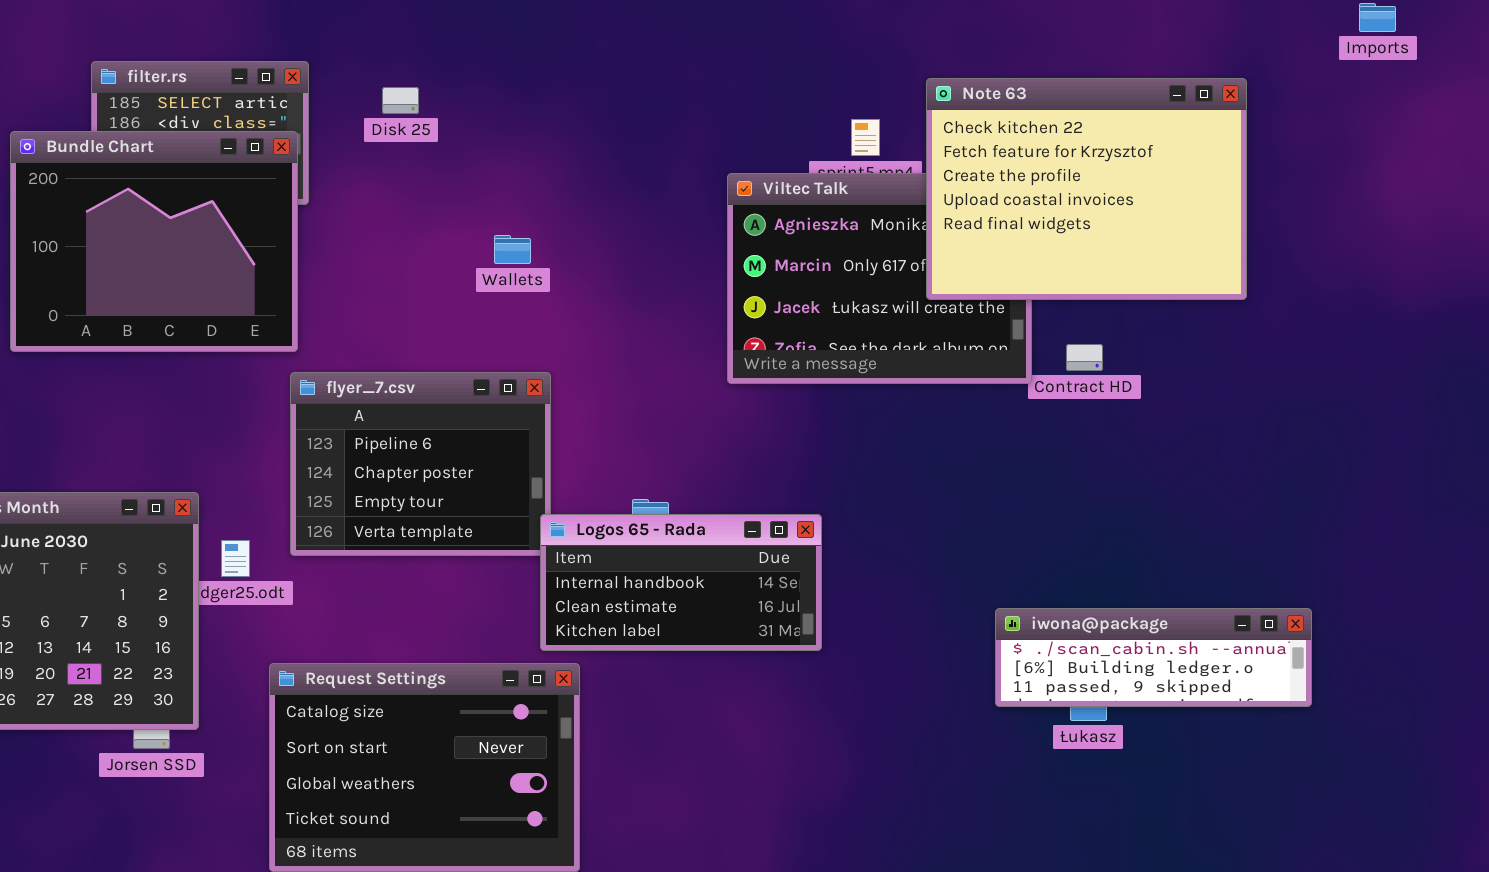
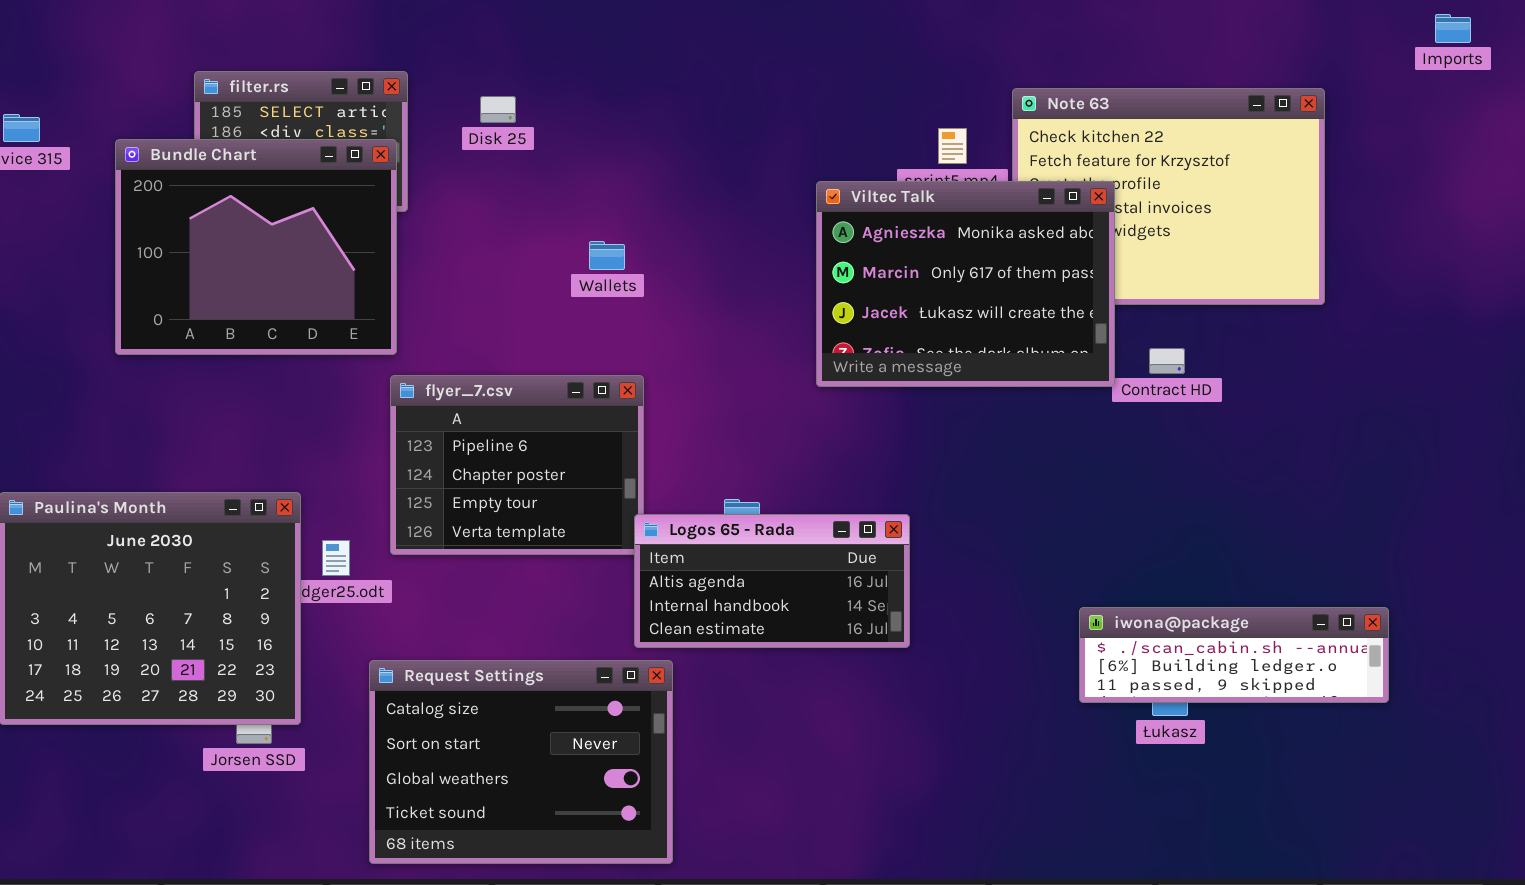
Viltec Talk: [727,173,1032,384] -> [816,181,1115,387], raised
Logos 65 - Rada: [540,514,822,651] -> [634,514,910,648], scrolled up 1 row

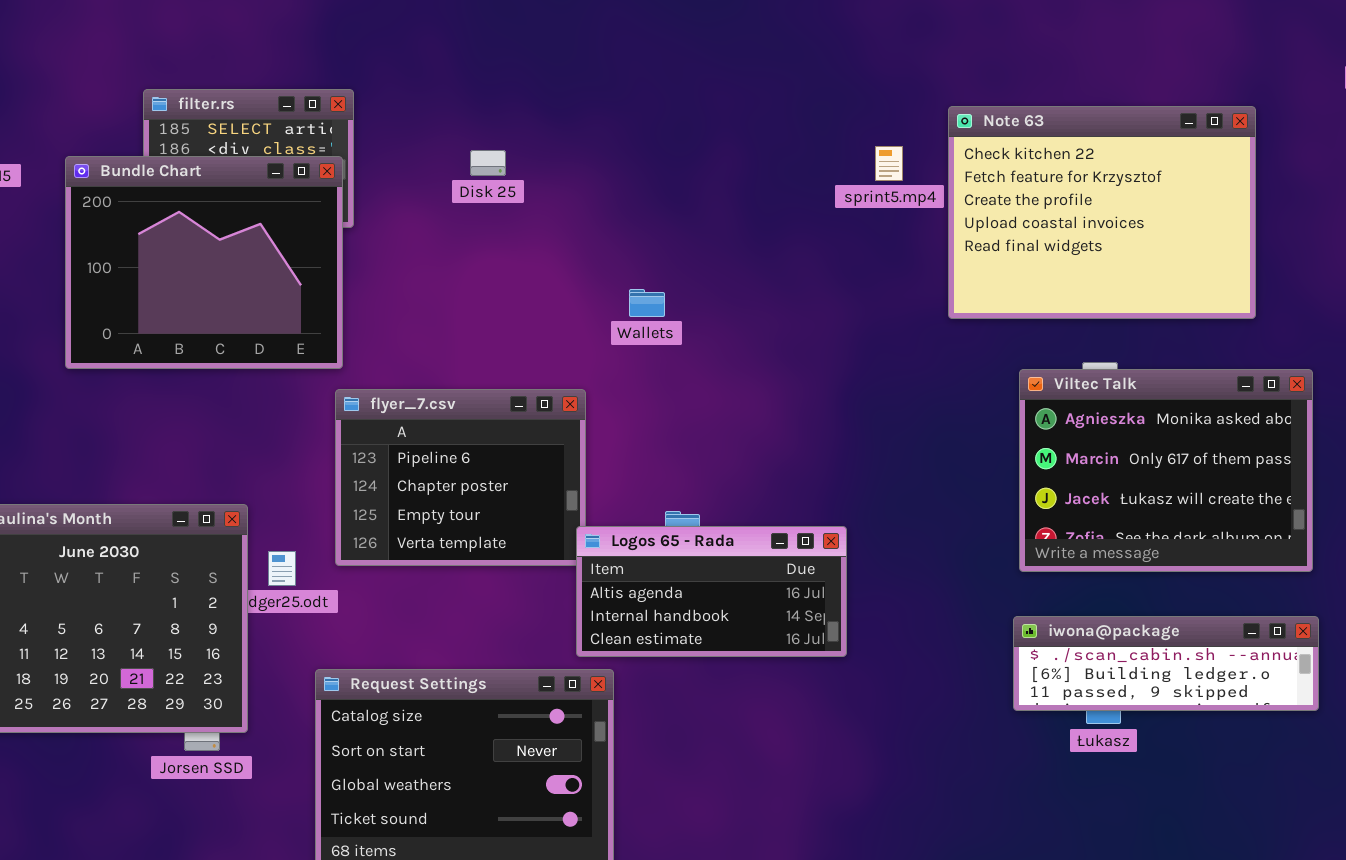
Disk 25: [480,96,516,123] -> [470,150,506,176], moved
Viltec Talk: [816,181,1115,387] -> [1019,369,1313,572], moved
Wallets: [589,241,625,270] -> [629,289,665,317], moved

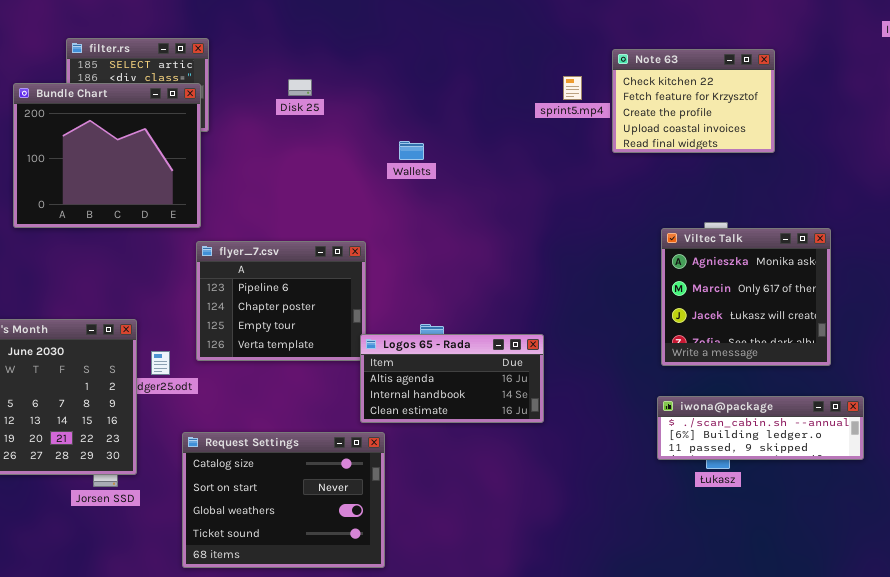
Note 63: [948,106,1256,319] -> [612,49,775,153], resized
Wallets: [629,289,665,317] -> [399,141,424,160], moved
Viltec Talk: [1019,369,1313,572] -> [661,228,831,366], resized

